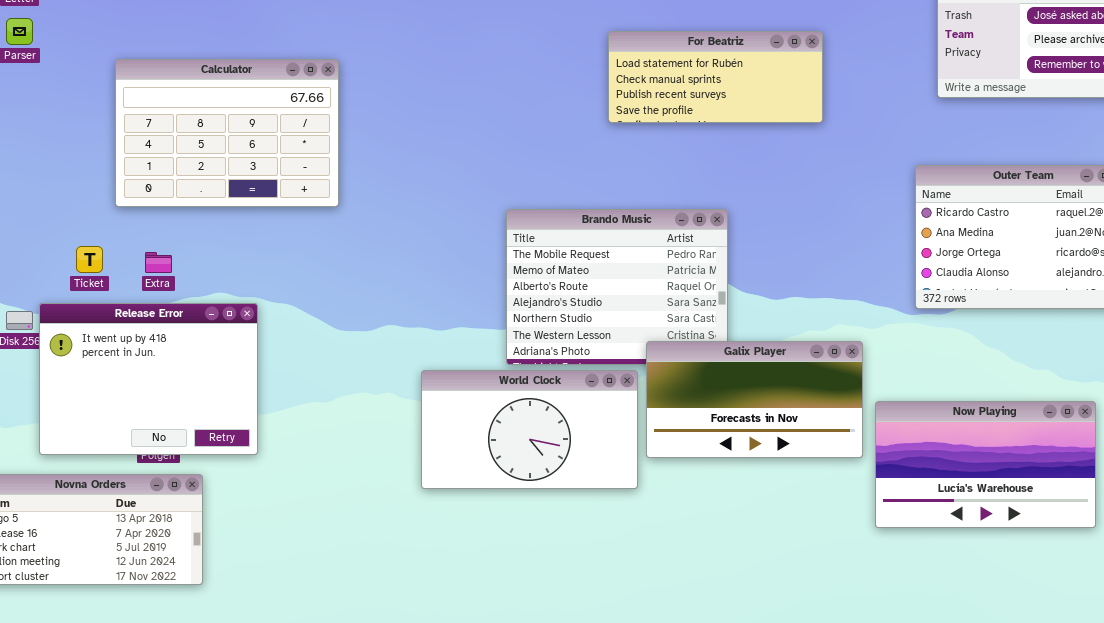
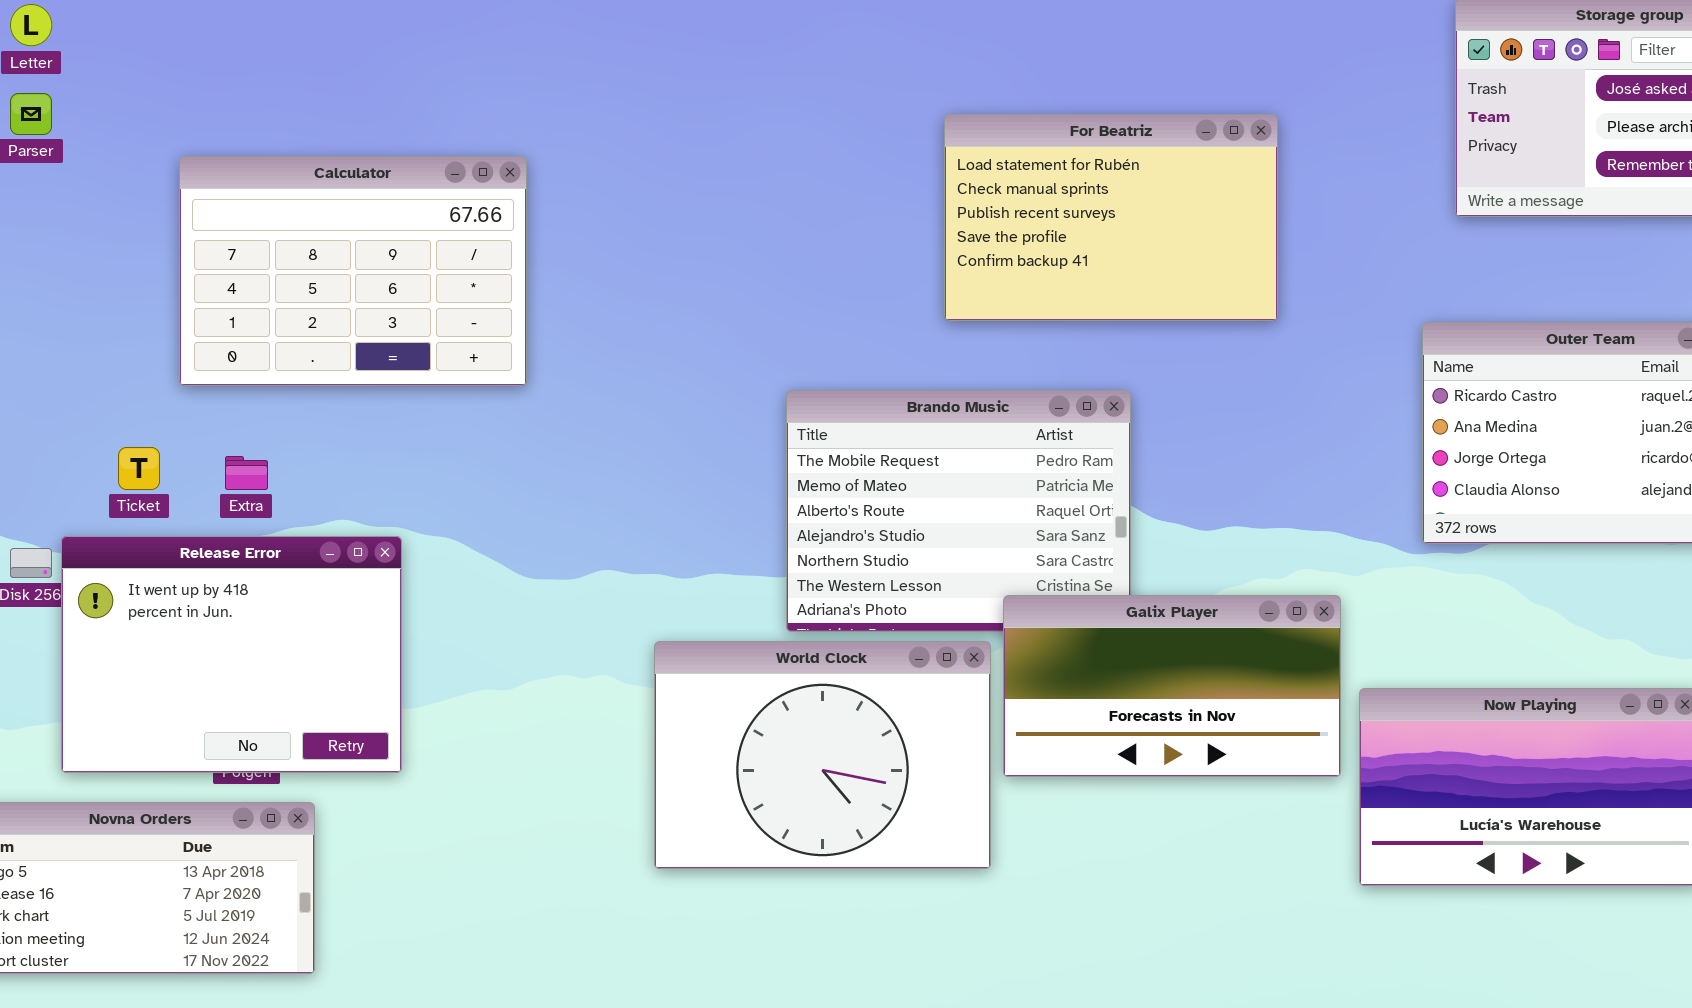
For Beatriz: [608,31,823,123] -> [944,114,1278,321], resized
World Clock: [421,370,638,489] -> [654,641,991,869], resized

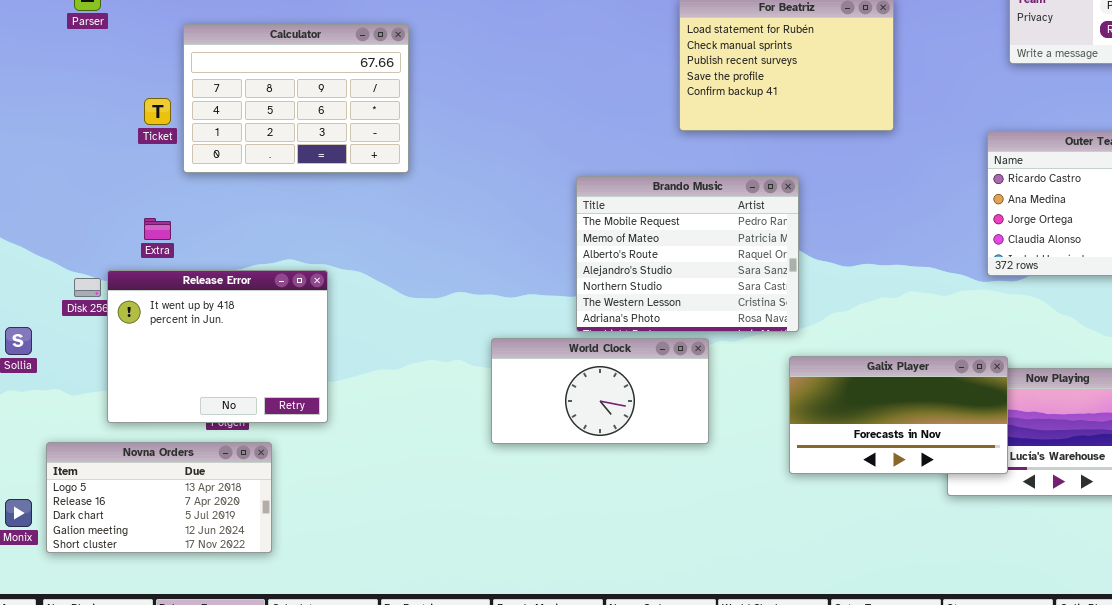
Ticket: [118,447,160,490] -> [144,98,171,125], moved
Extra: [225,456,268,490] -> [144,218,171,240], moved
Galix Player: [1003,595,1341,777] -> [789,356,1008,474], moved
World Clock: [654,641,991,869] -> [491,338,709,444], resized

